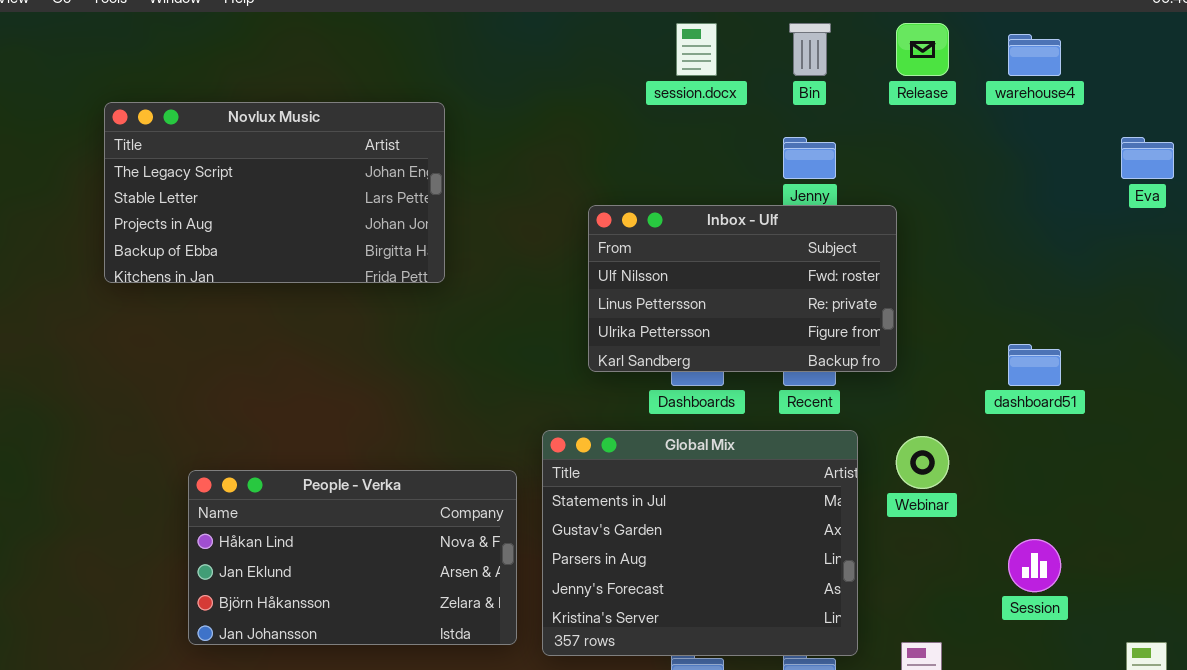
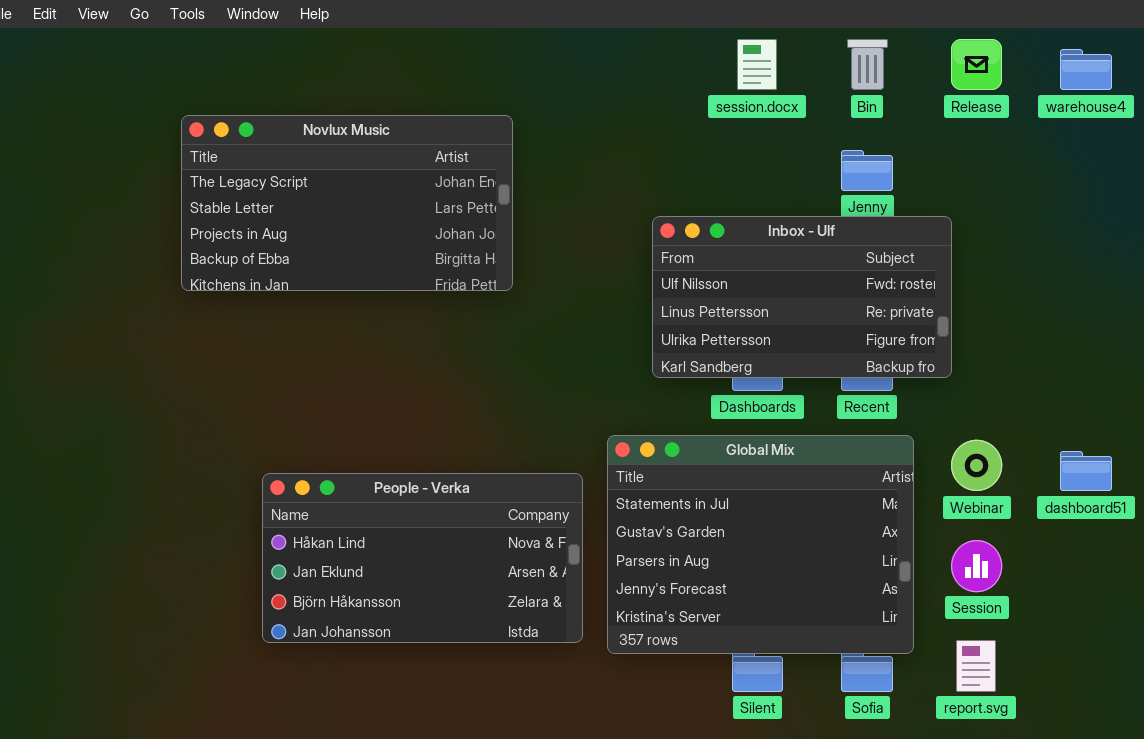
dashboard51: [1008,344,1061,386] -> [1060,451,1112,491], moved
Session: [1008,539,1061,592] -> [951,540,1002,592], moved

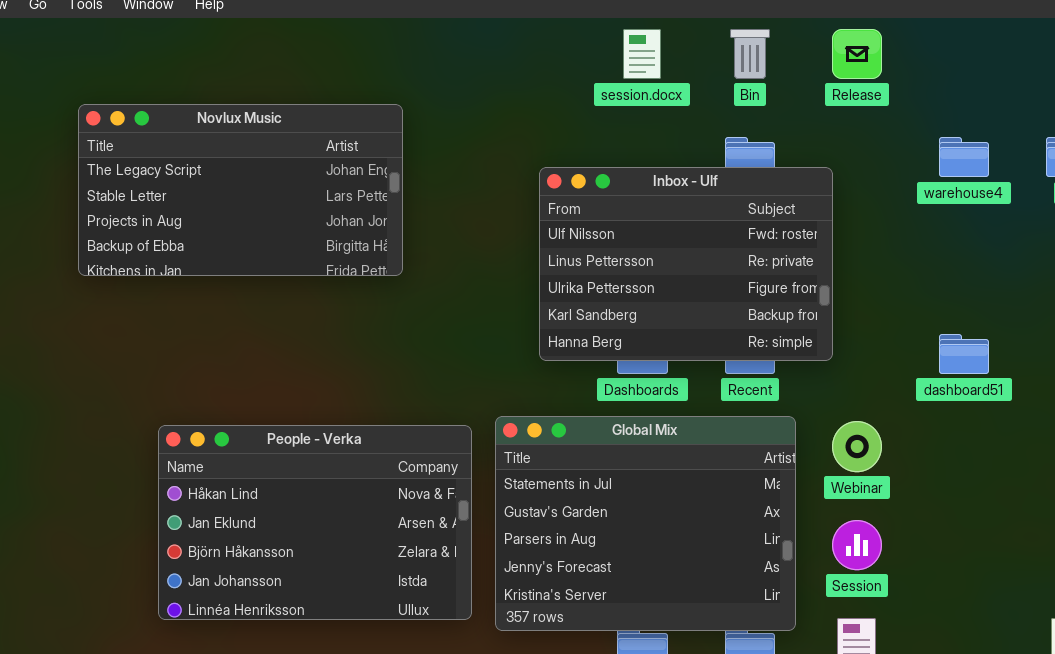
warehouse4: [1060,49,1112,90] -> [939,137,989,177], moved
Inbox - Ulf: [652,216,952,378] -> [539,167,833,361], resized
dashboard51: [1060,451,1112,491] -> [939,334,989,374], moved
People - Verka: [262,473,583,643] -> [158,425,472,620], resized

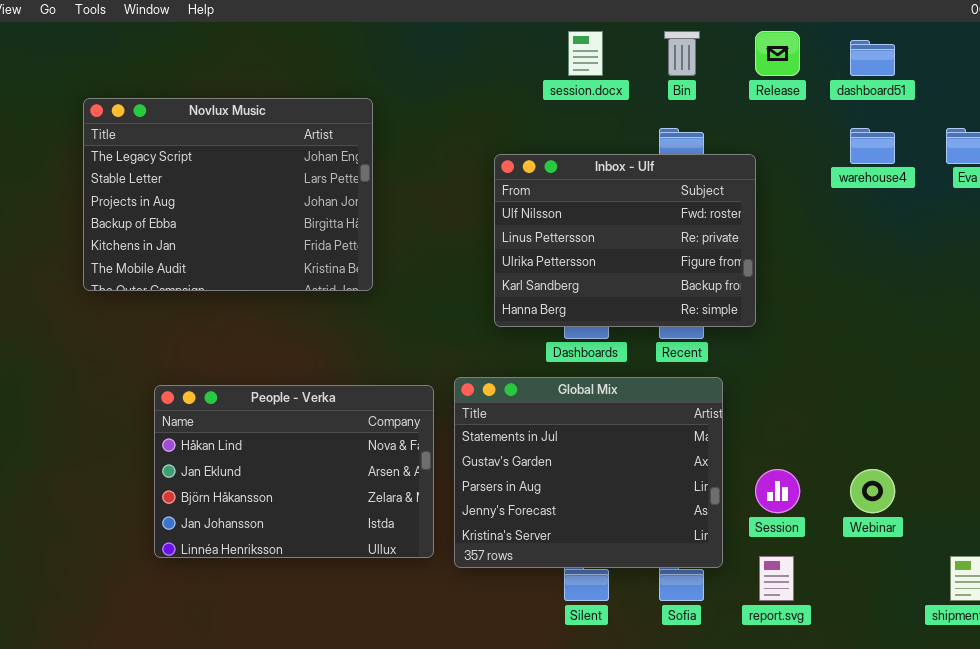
Novlux Music: [78,104,403,276] -> [83,98,373,291], resized
dashboard51: [939,334,989,374] -> [850,40,895,76], moved
Webinar: [832,421,882,472] -> [850,469,895,513], moved

